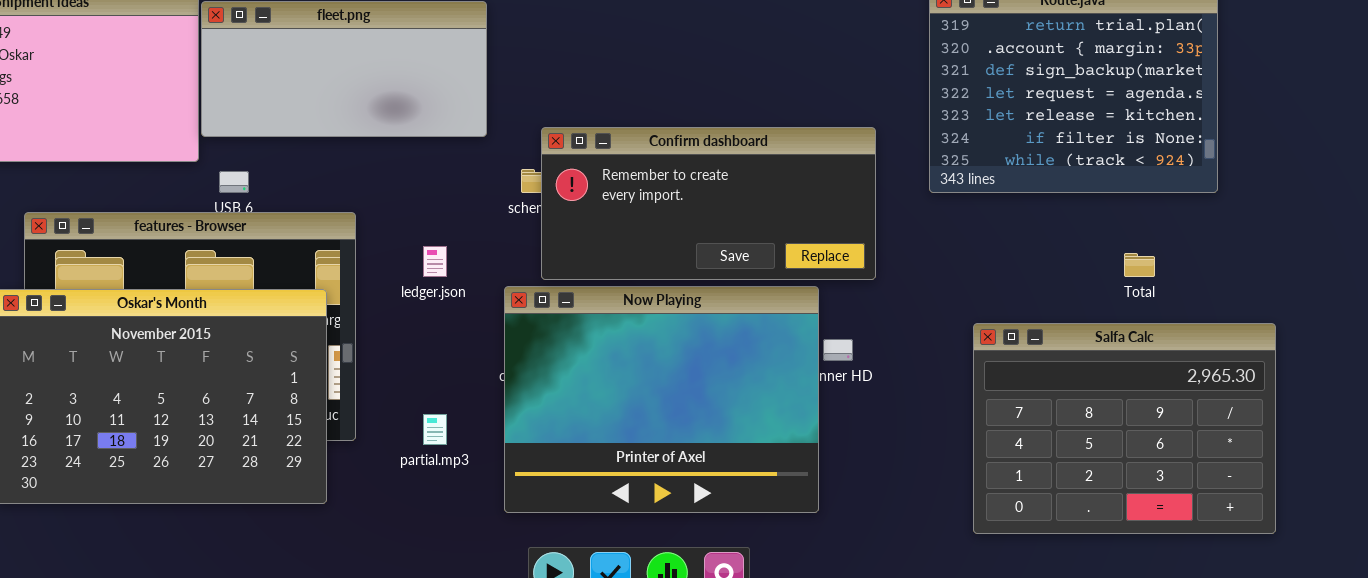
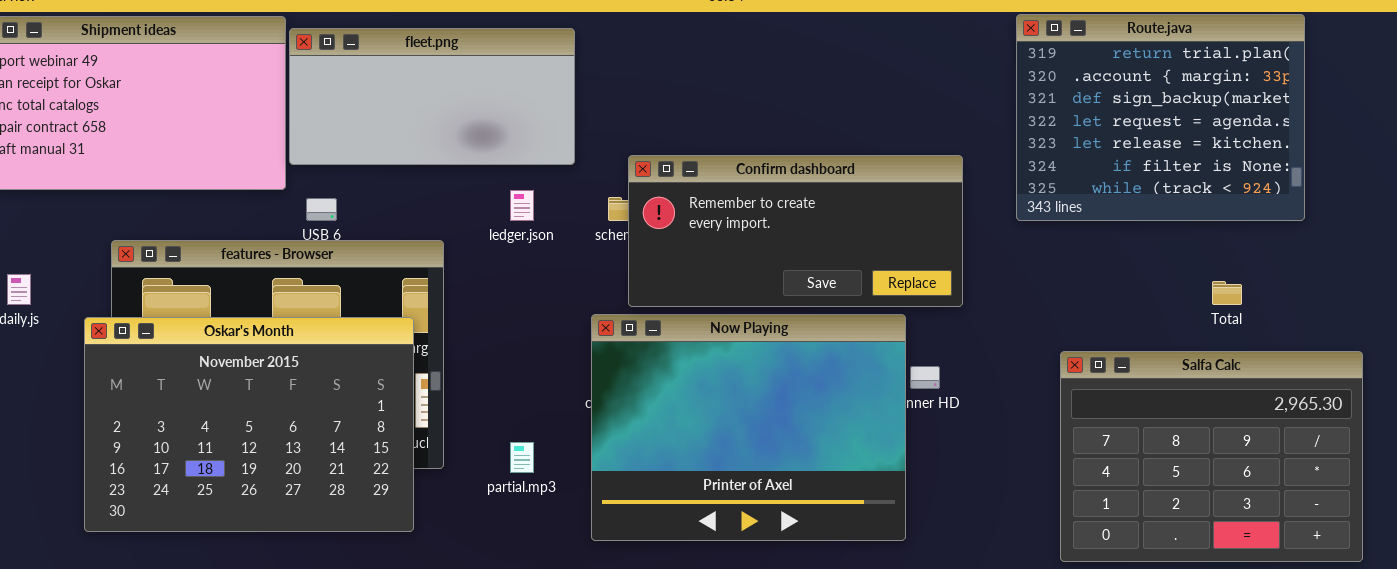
ledger.json: [423,246,447,277] -> [510,190,534,221], moved

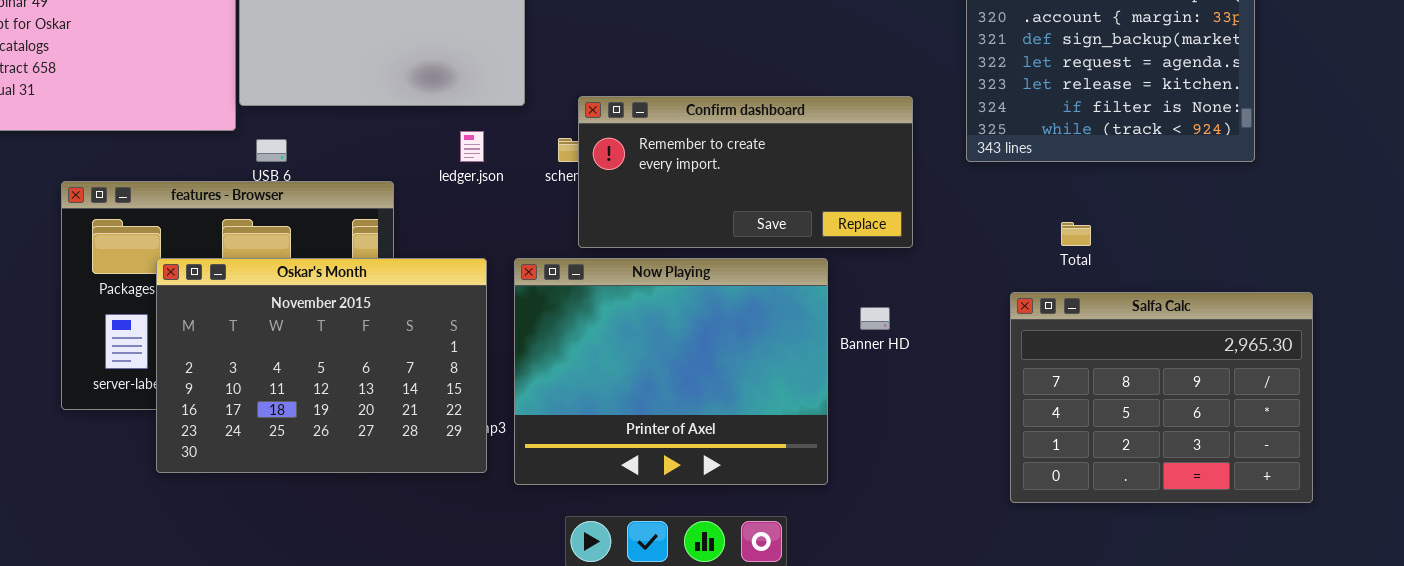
Total: [1212,281,1242,305] -> [1061,222,1091,246], moved
Now Playing: [591,314,906,541] -> [514,258,828,485], moved
Oskar's Month: [84,317,414,532] -> [156,258,487,473], moved

